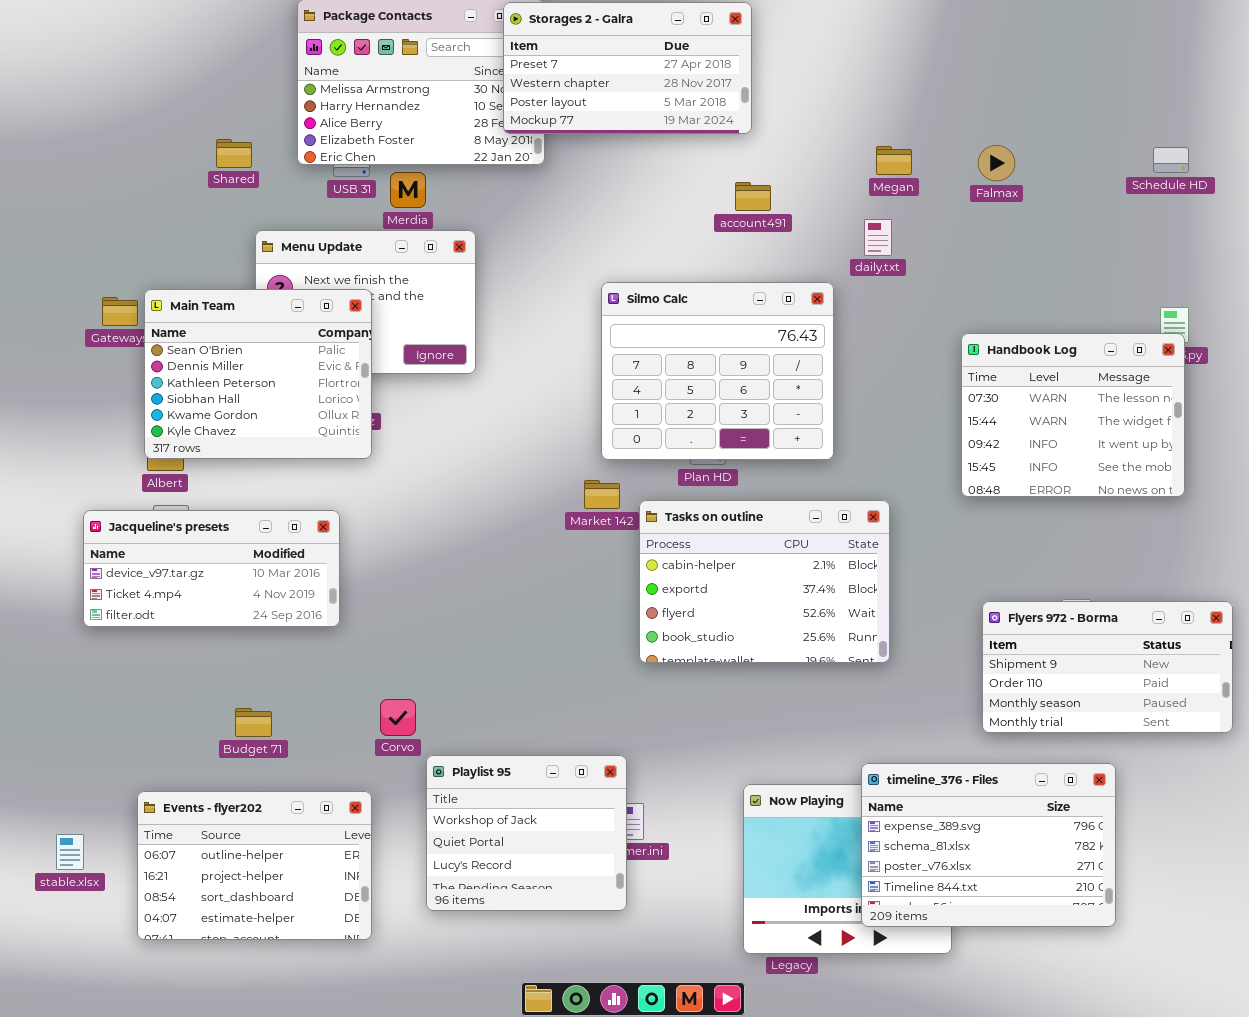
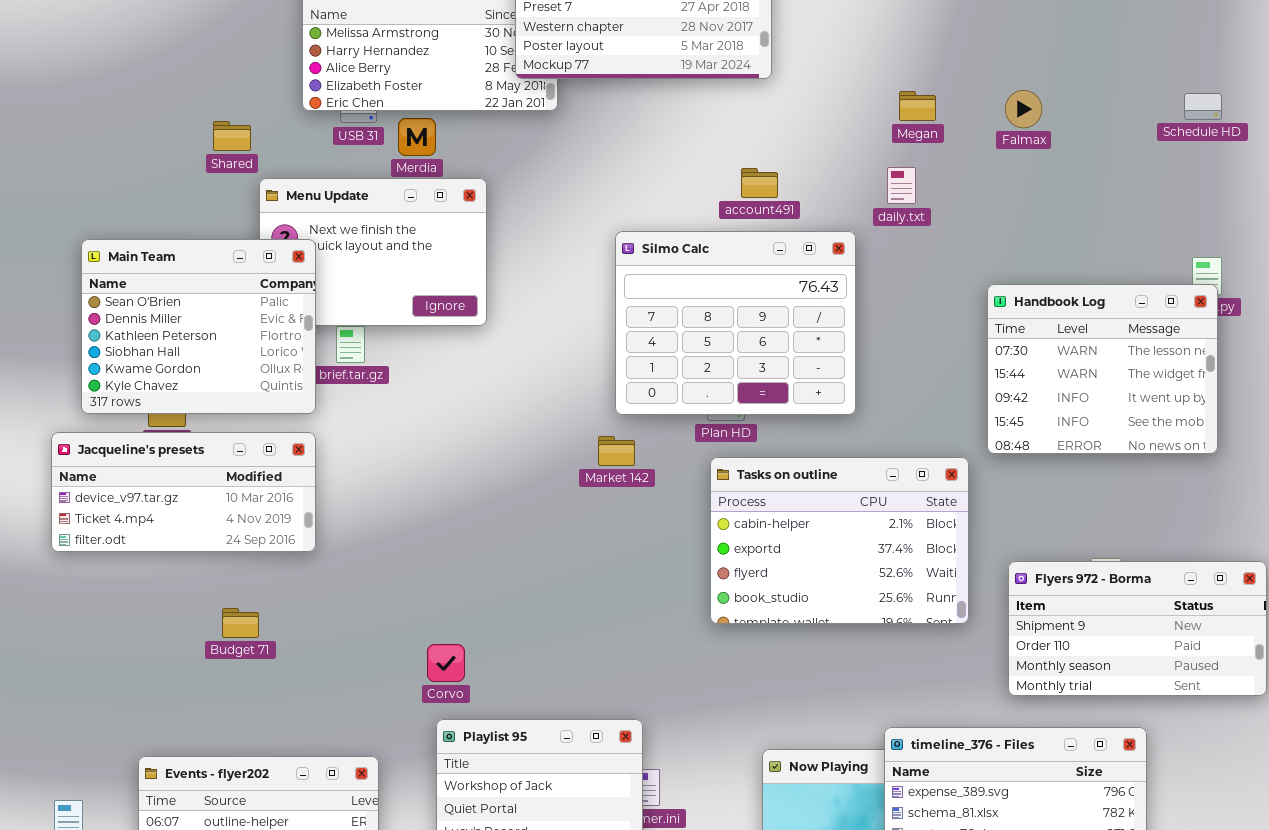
Shared: [216,139,252,168] -> [213,121,251,151], moved
account491: [735,182,771,211] -> [741,168,778,198], moved
Main Team: [144,289,372,459] -> [81,239,316,414], moved
Tasks on outline: [639,500,890,663] -> [710,457,969,624], moved
Jacqueline's presets: [83,510,340,627] -> [51,432,316,552], moved
Corvo: [380,699,416,736] -> [427,644,465,682], moved
Budget 71: [235,708,272,737] -> [222,608,259,638], moved

